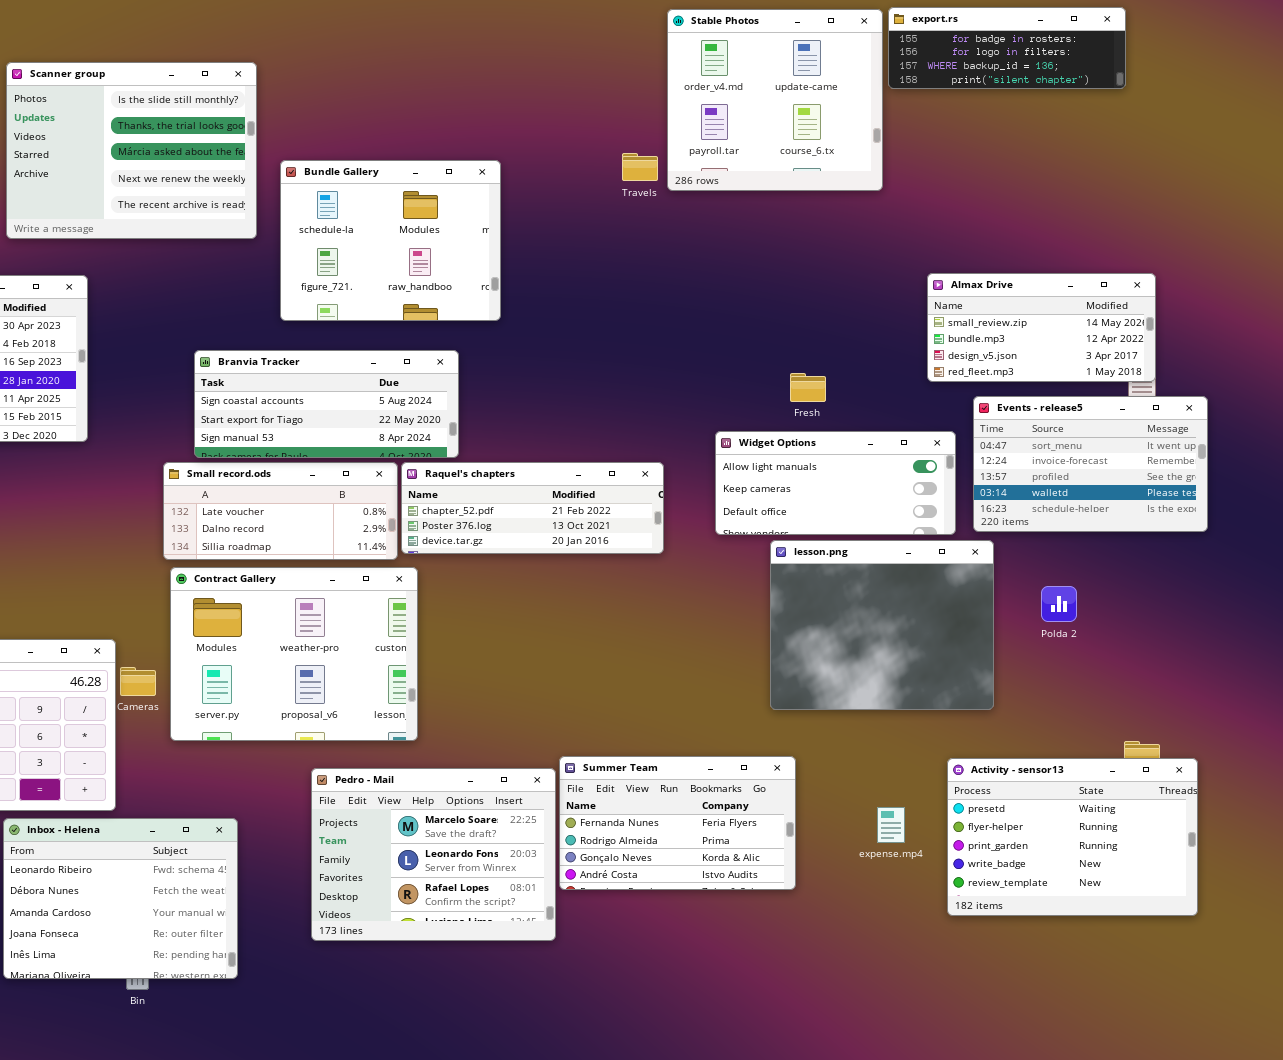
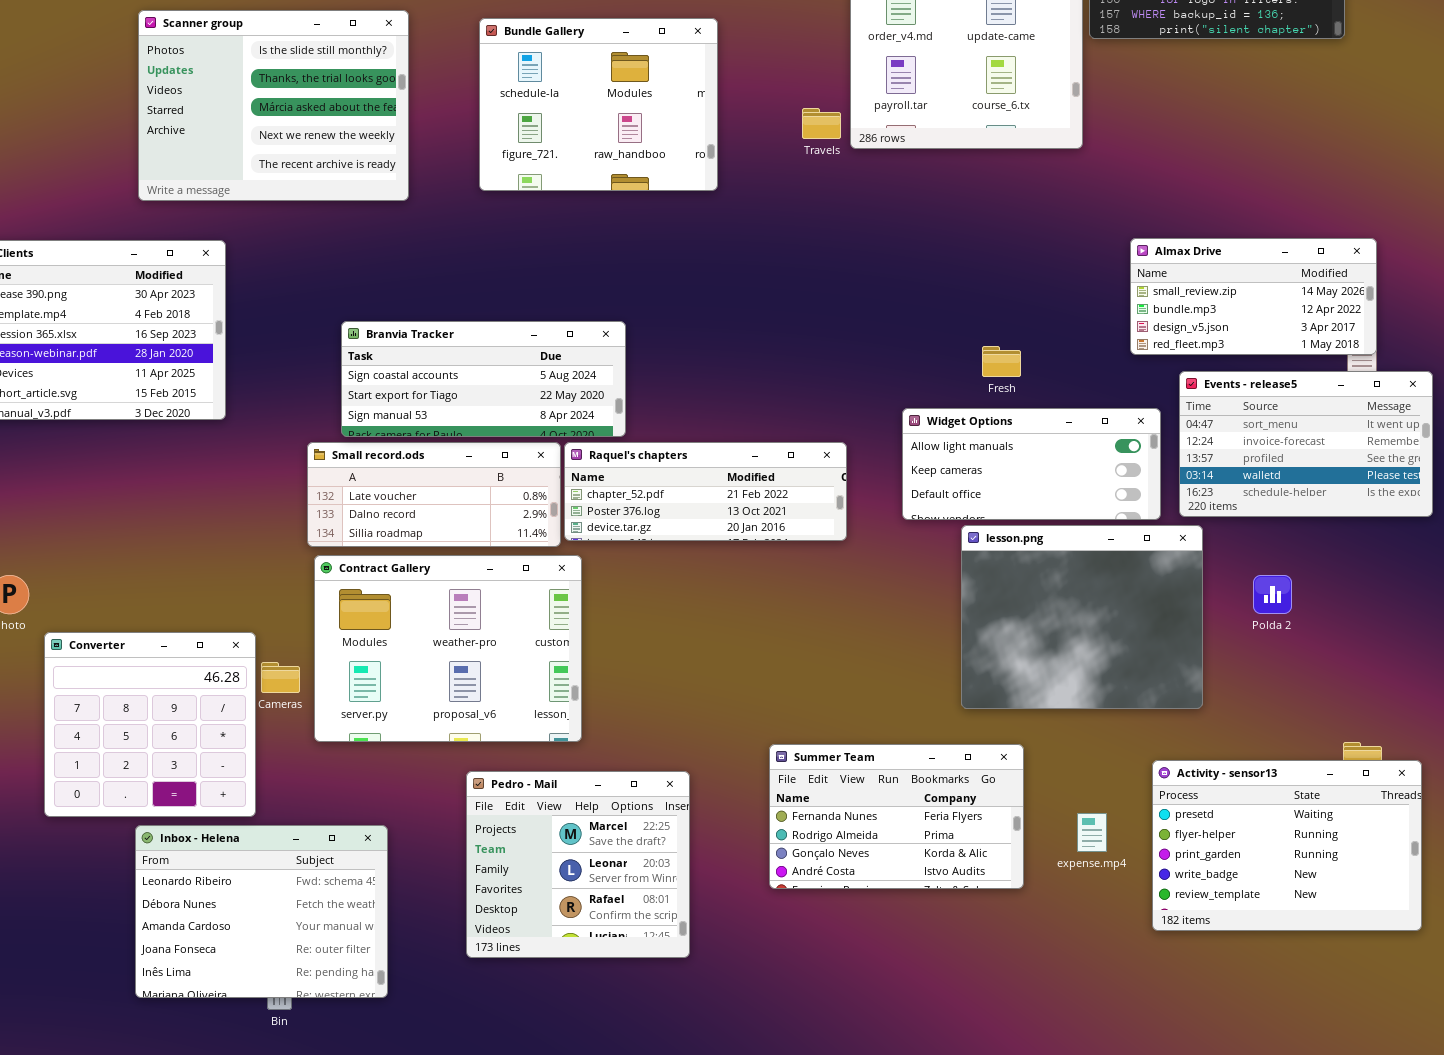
Bundle Gallery: [280,160,501,321] -> [479,18,718,191], moved
Summer Team: [559,756,796,890] -> [769,744,1024,889], moved
Pedro - Mail: [311,768,556,941] -> [466,771,690,958], resized

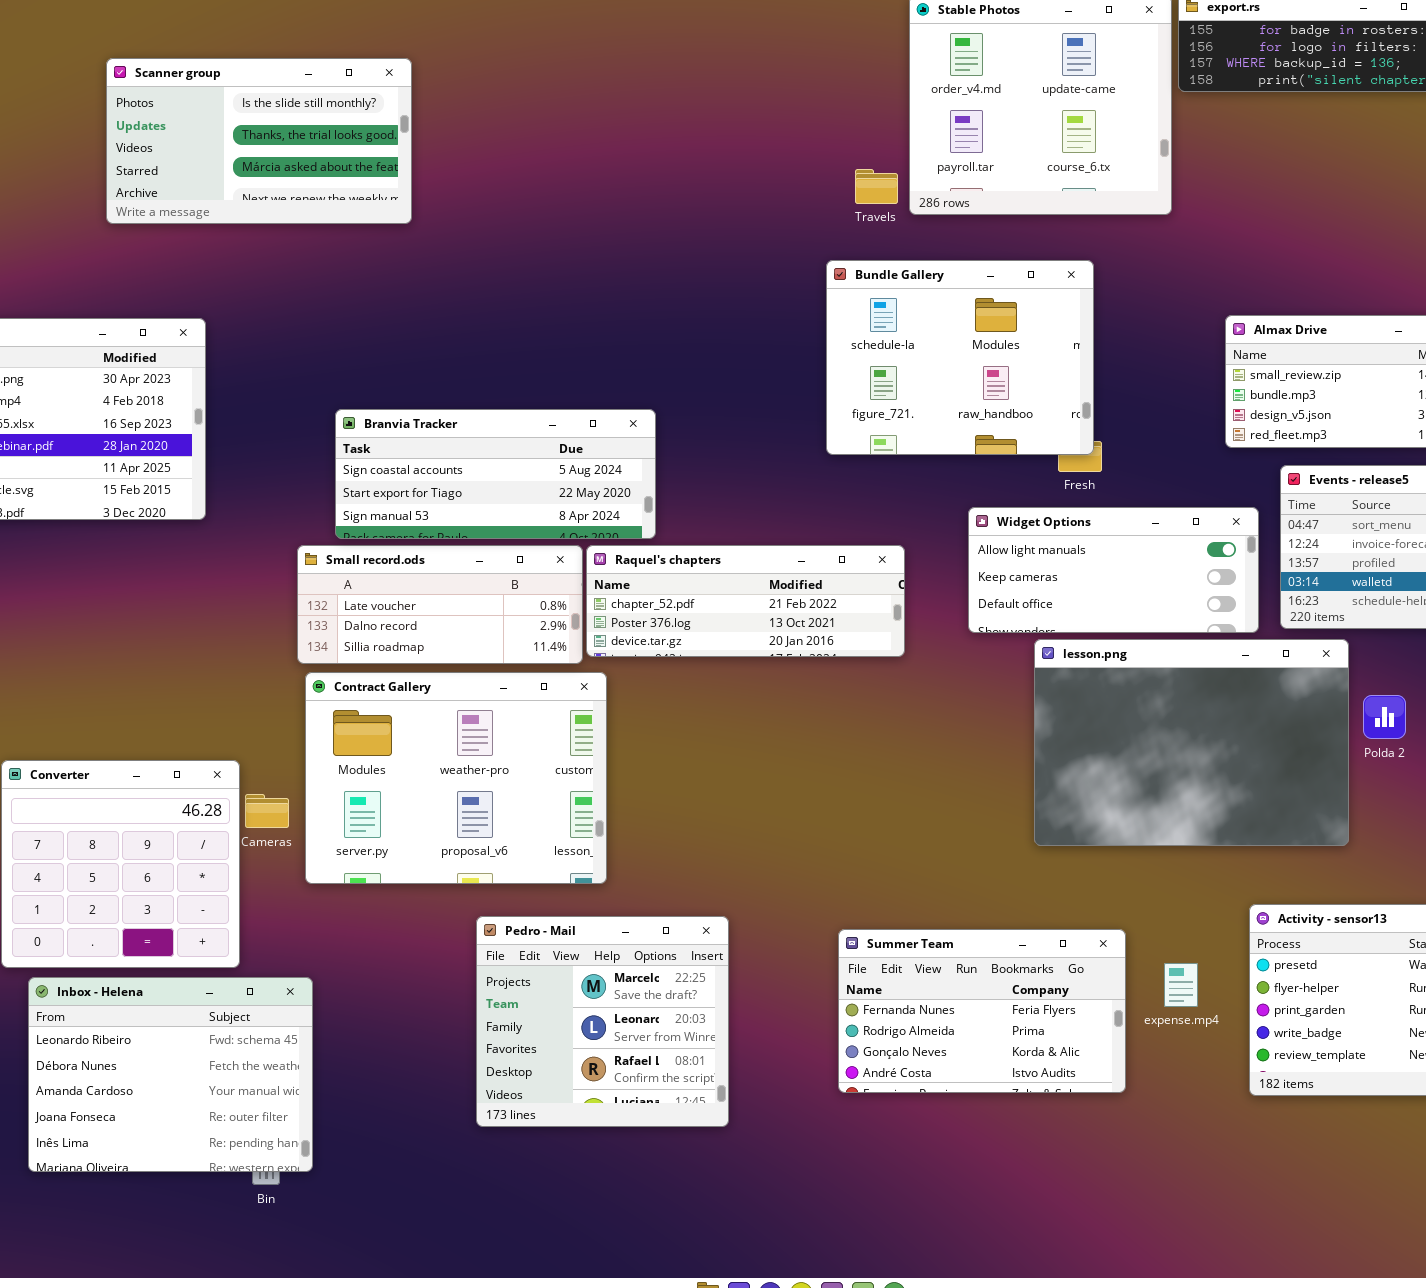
Scanner group: [138,10,409,201] -> [106,58,412,224], resized
Bundle Gallery: [479,18,718,191] -> [826,260,1094,455], moved
lesson.png: [961,525,1203,709] -> [1034,639,1349,846], resized
Summer Team: [769,744,1024,889] -> [838,929,1126,1093], moved
Inbox - Helena: [135,825,388,998] -> [28,977,313,1172], moved

